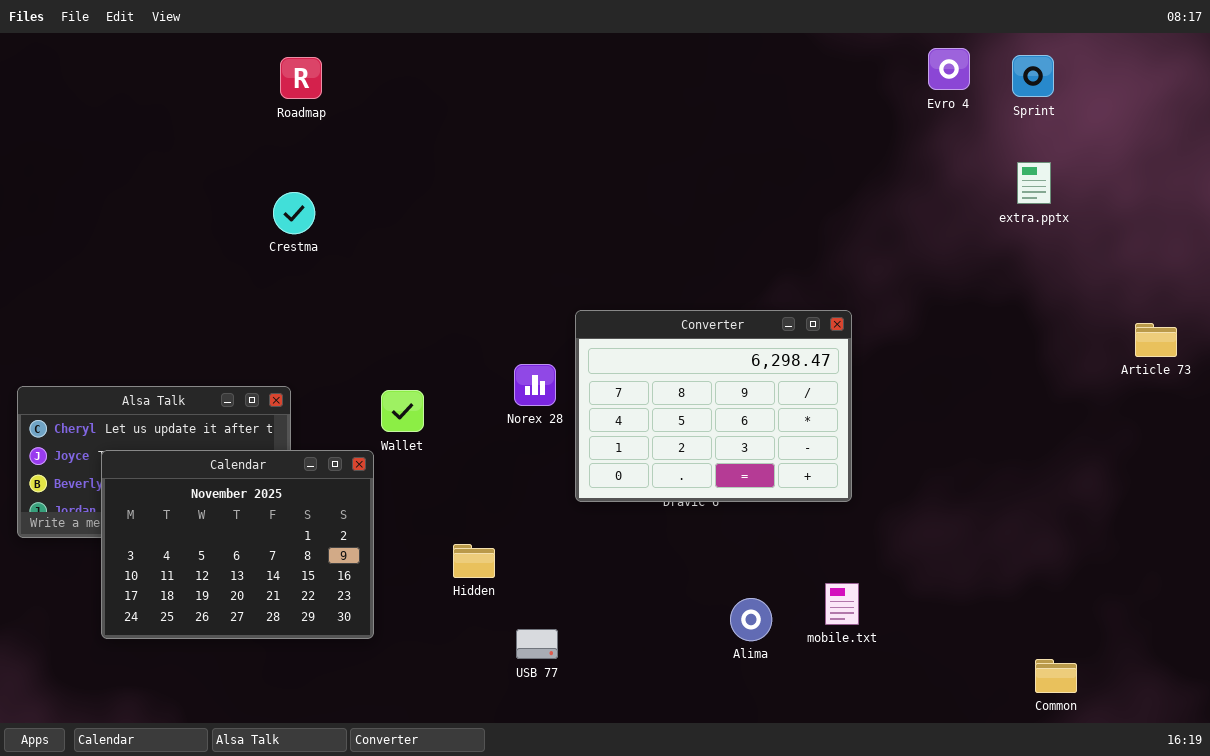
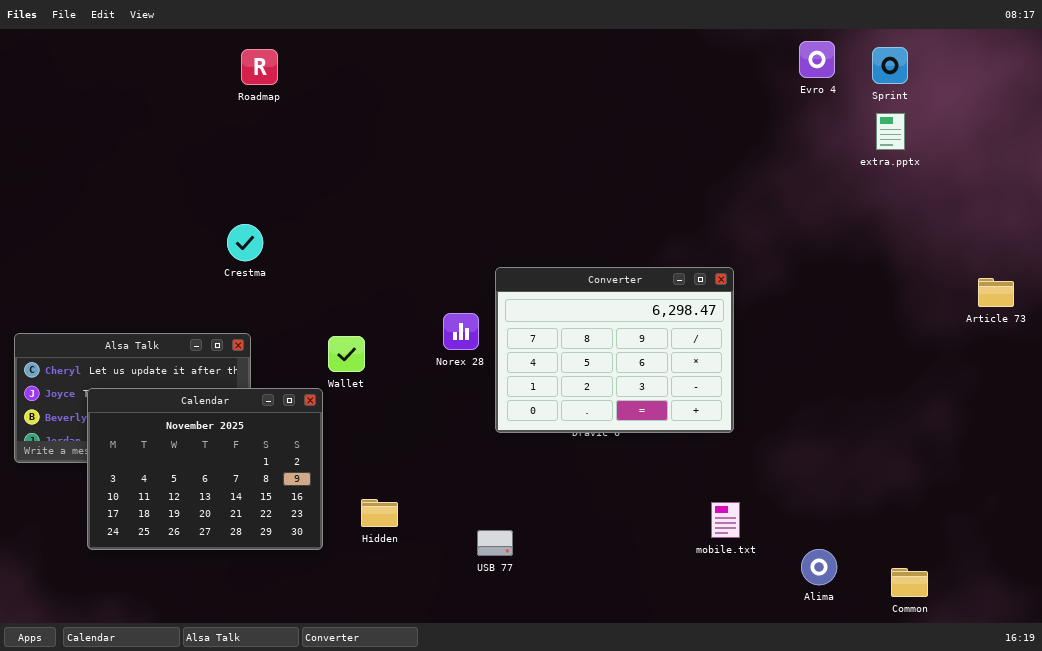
extra.pptx: [1017,162,1051,204] -> [876,113,905,150], moved
Crestma: [273,192,315,234] -> [227,224,263,261], moved
Hidden: [453,544,495,578] -> [361,499,398,527], moved
Alima: [730,598,772,641] -> [801,549,837,585], moved
USB 77: [516,629,558,659] -> [477,530,513,556], moved

